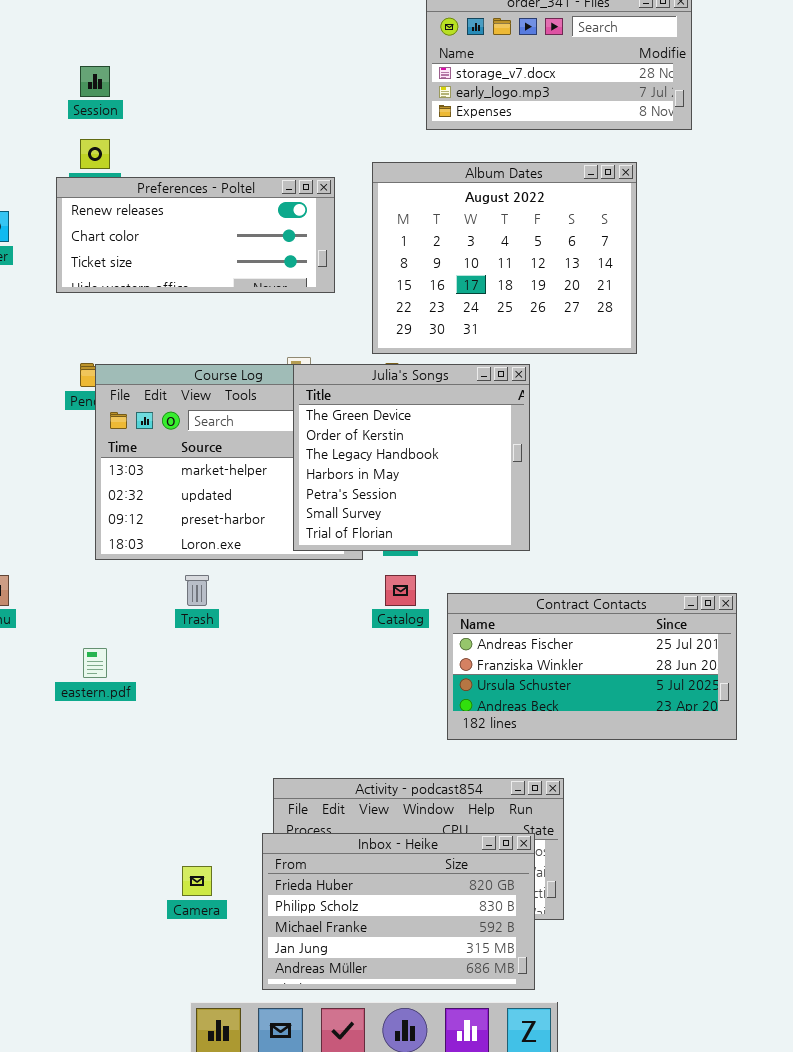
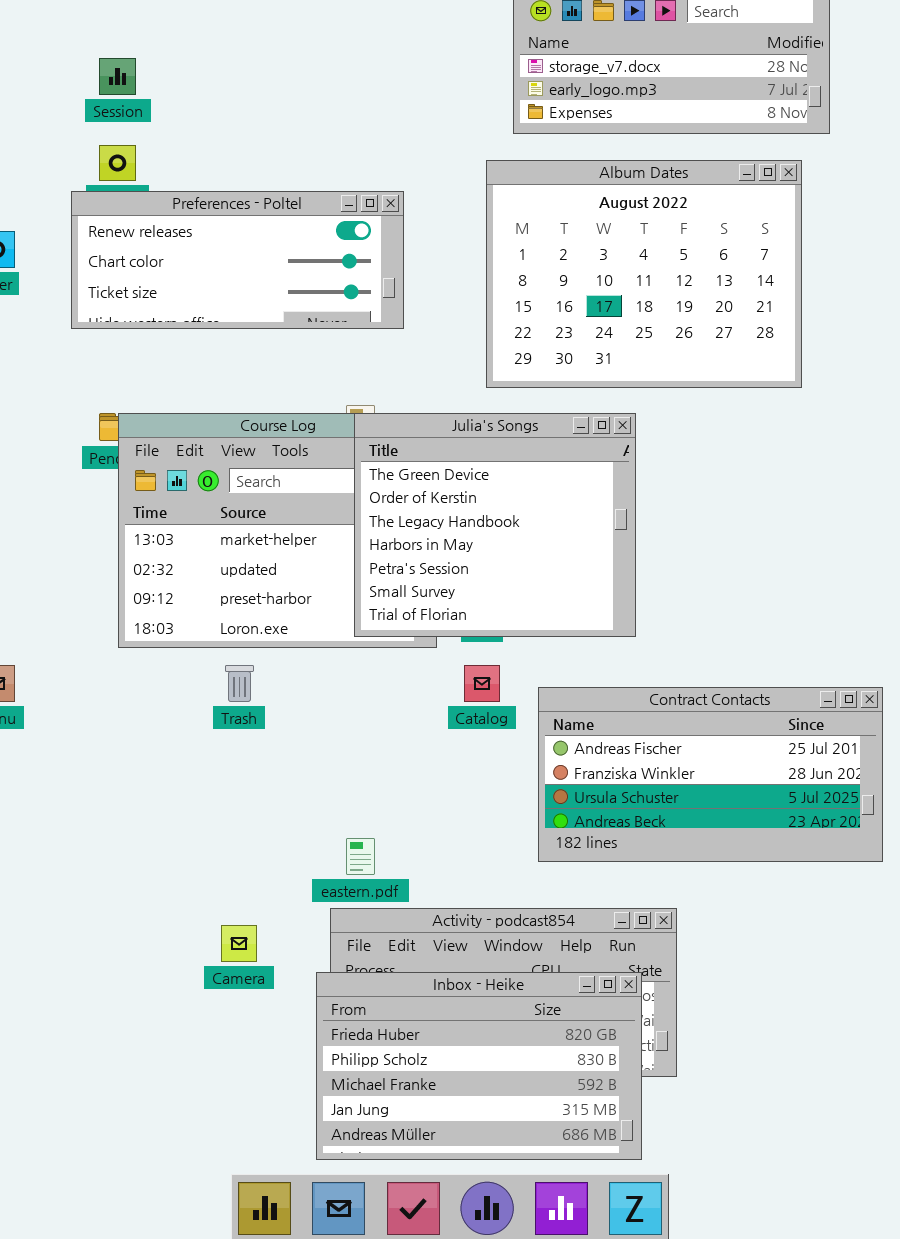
Album Dates: [372,162,637,354] -> [486,160,802,388], moved
eastern.pdf: [83,648,107,678] -> [346,838,375,875], moved
Camera: [182,866,212,896] -> [221,925,257,962], moved

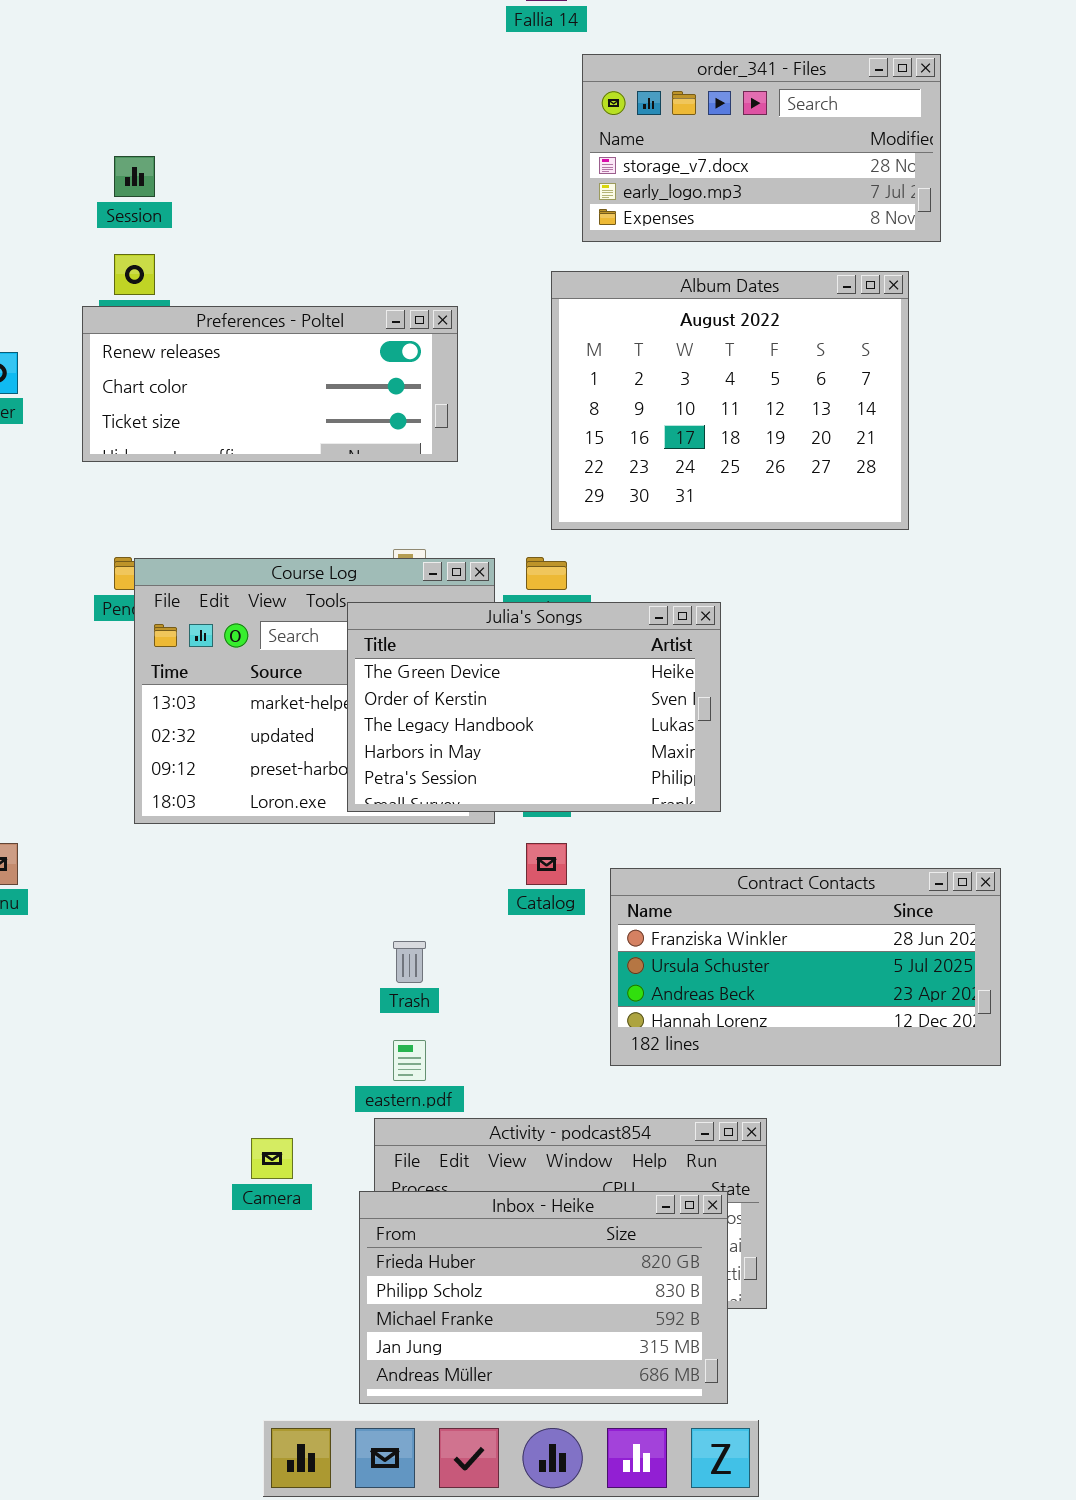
Julia's Songs: [354,413,636,637] -> [347,602,721,812], resized
Trash: [225,665,254,702] -> [393,941,426,983], moved
Contract Contacts: [538,687,883,862] -> [610,868,1001,1066], scrolled down 1 row

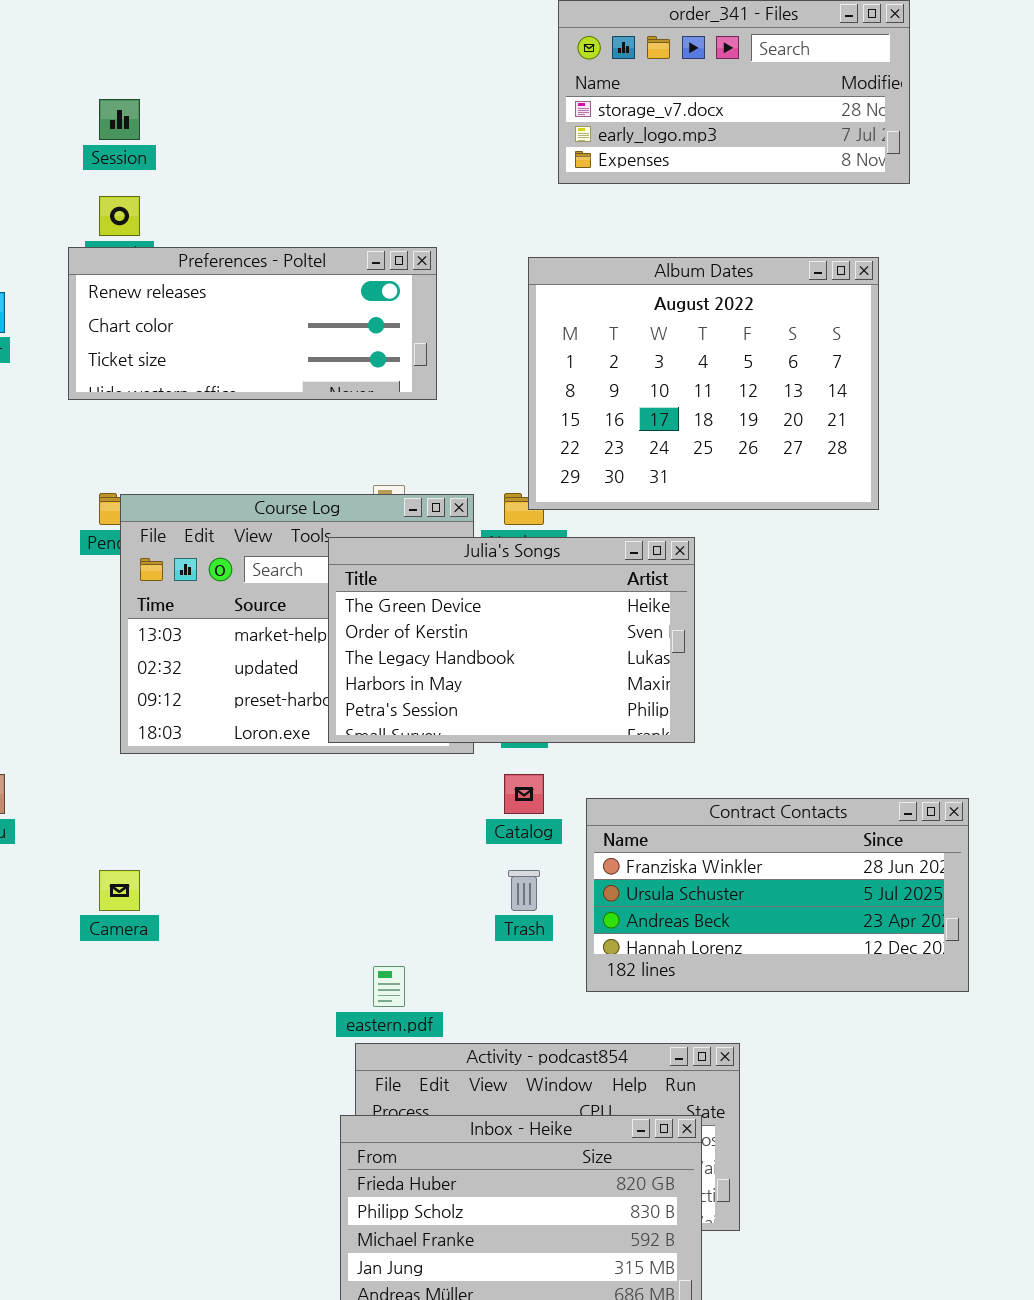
Album Dates: [551,271,909,530] -> [528,257,879,510], moved
Trash: [393,941,426,983] -> [508,870,540,911], moved
Camera: [251,1138,293,1179] -> [99,870,140,911], moved

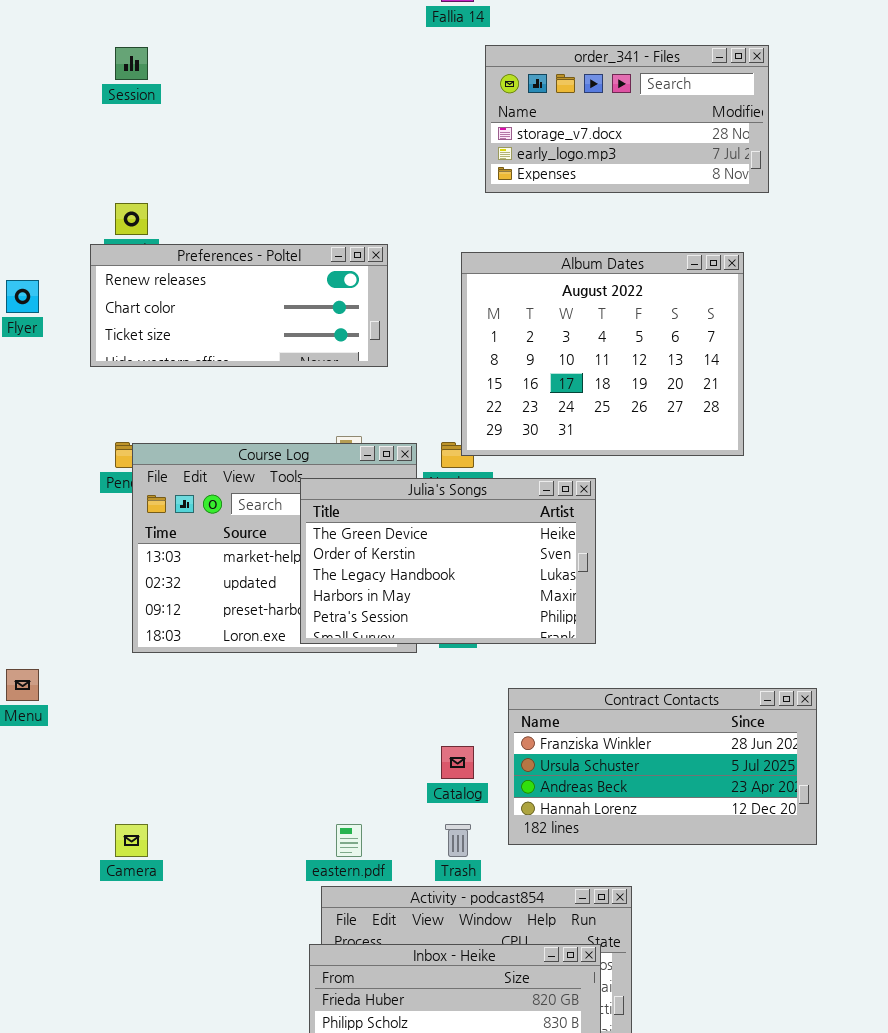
Session: [99,99,140,140] -> [115,47,148,80], moved
Catalog: [504,774,544,814] -> [441,746,474,779], moved
Camera: [99,870,140,911] -> [115,824,148,857], moved
Trash: [508,870,540,911] -> [445,824,471,857], moved

